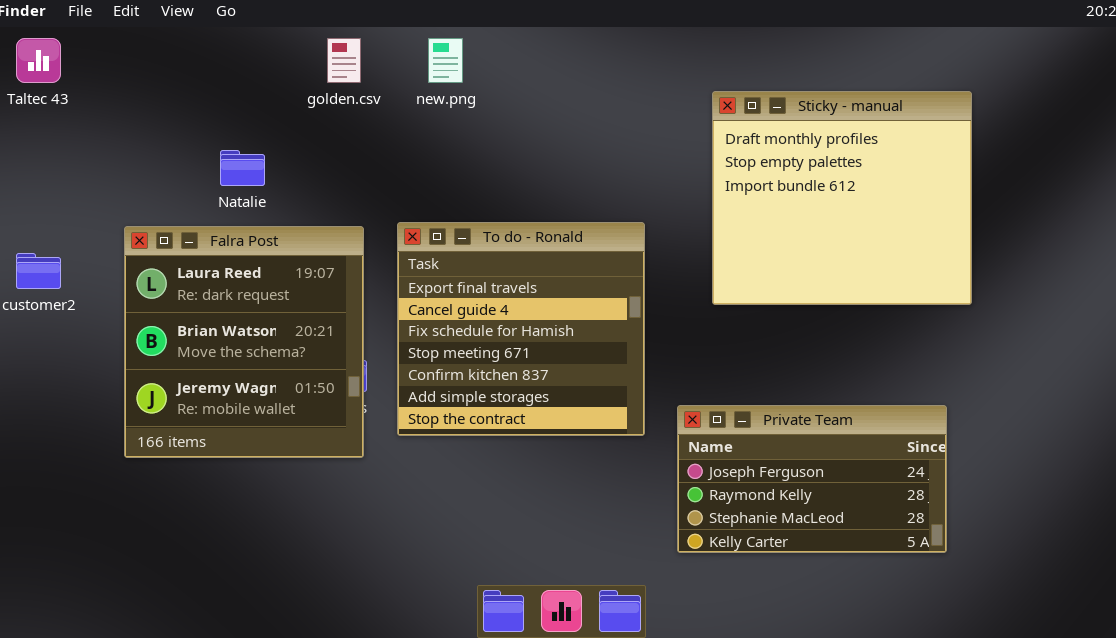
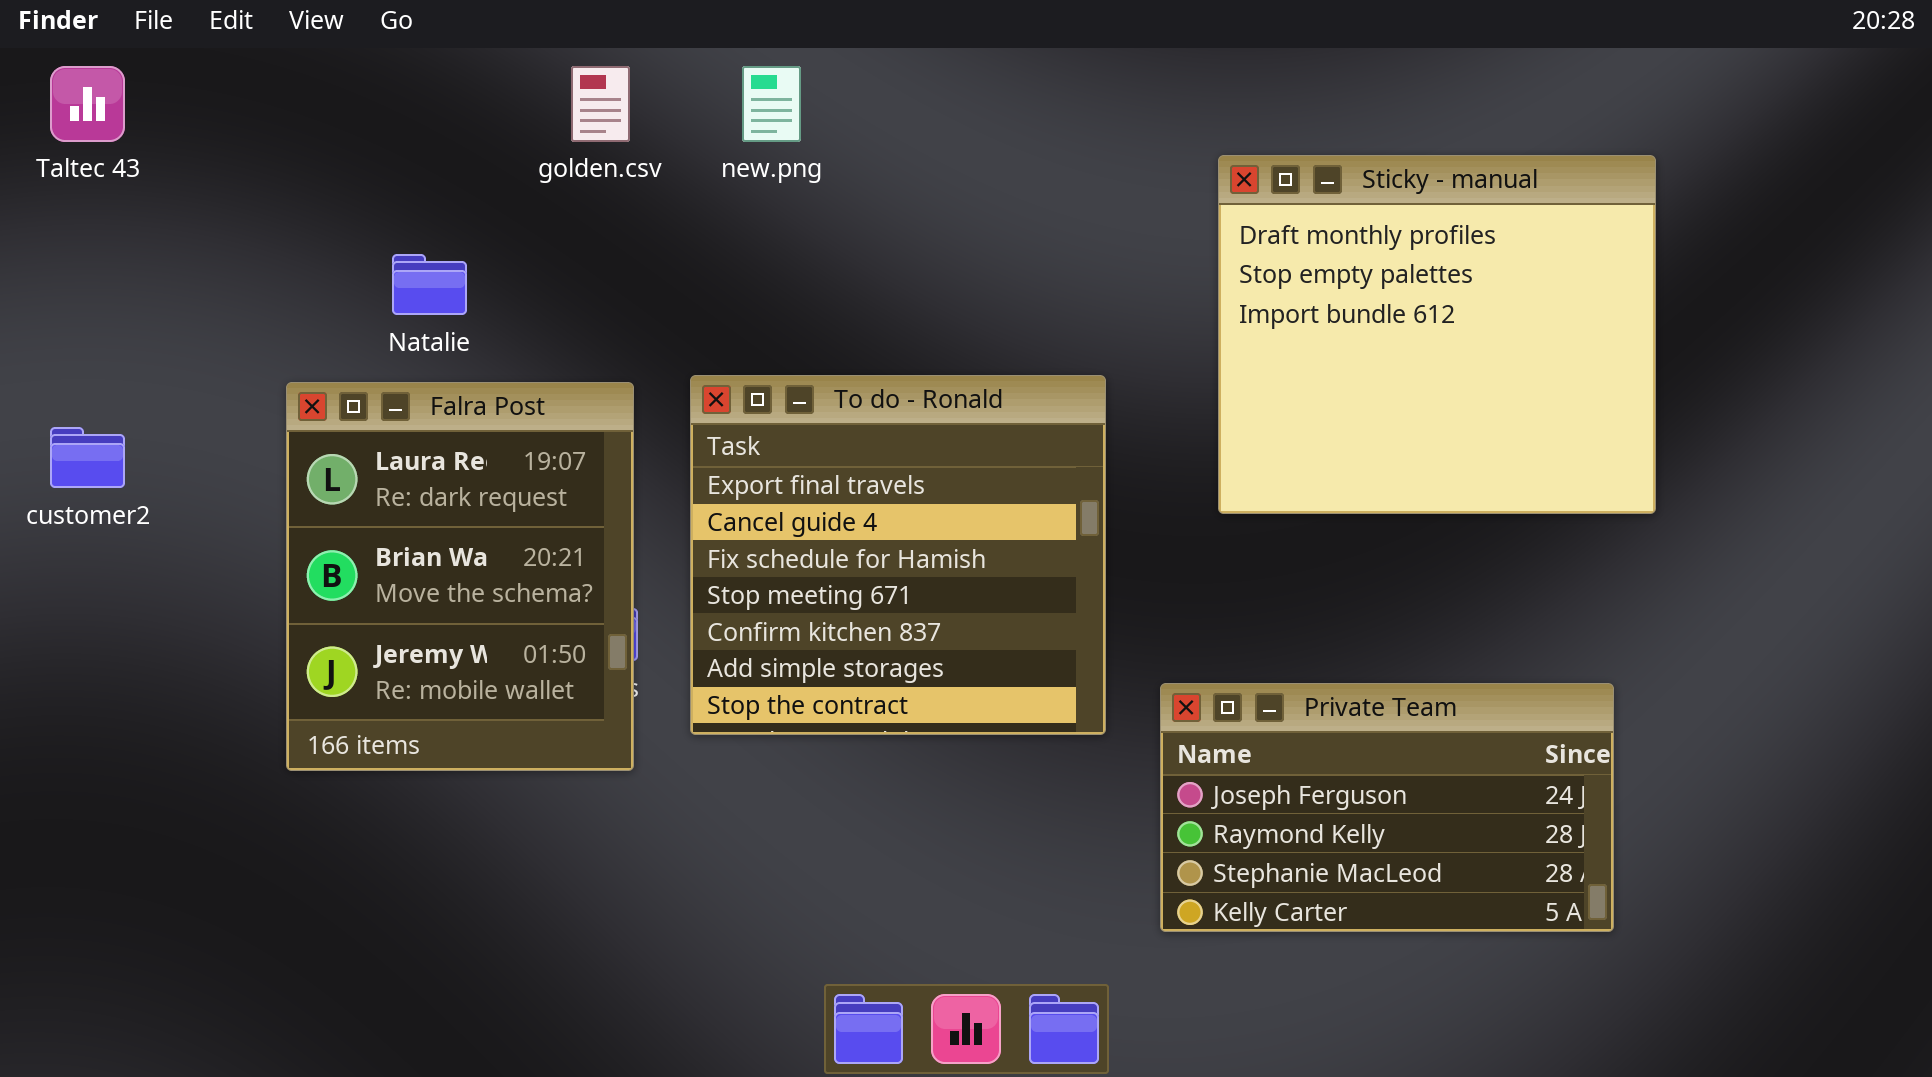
Falra Post: [124,226,364,458] -> [286,382,634,771], resized

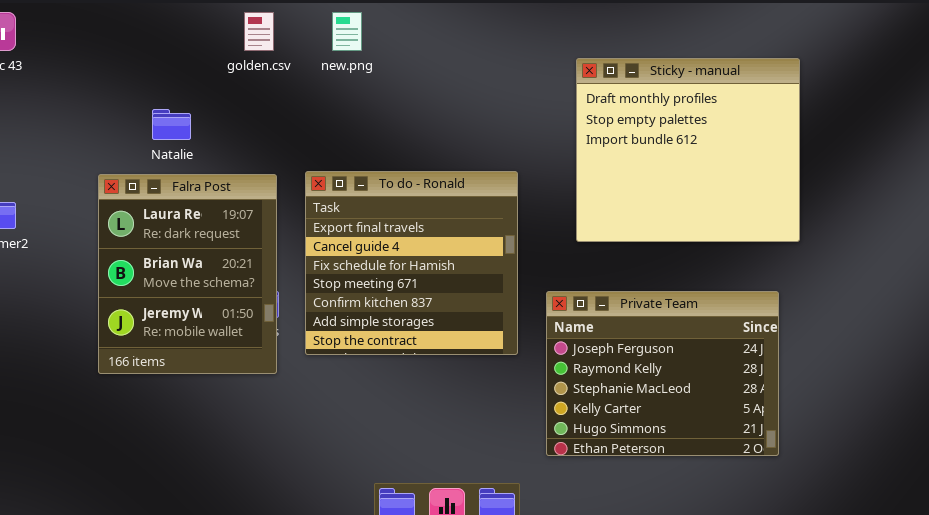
Private Team: [1160,683,1614,932] -> [546,291,779,456], resized

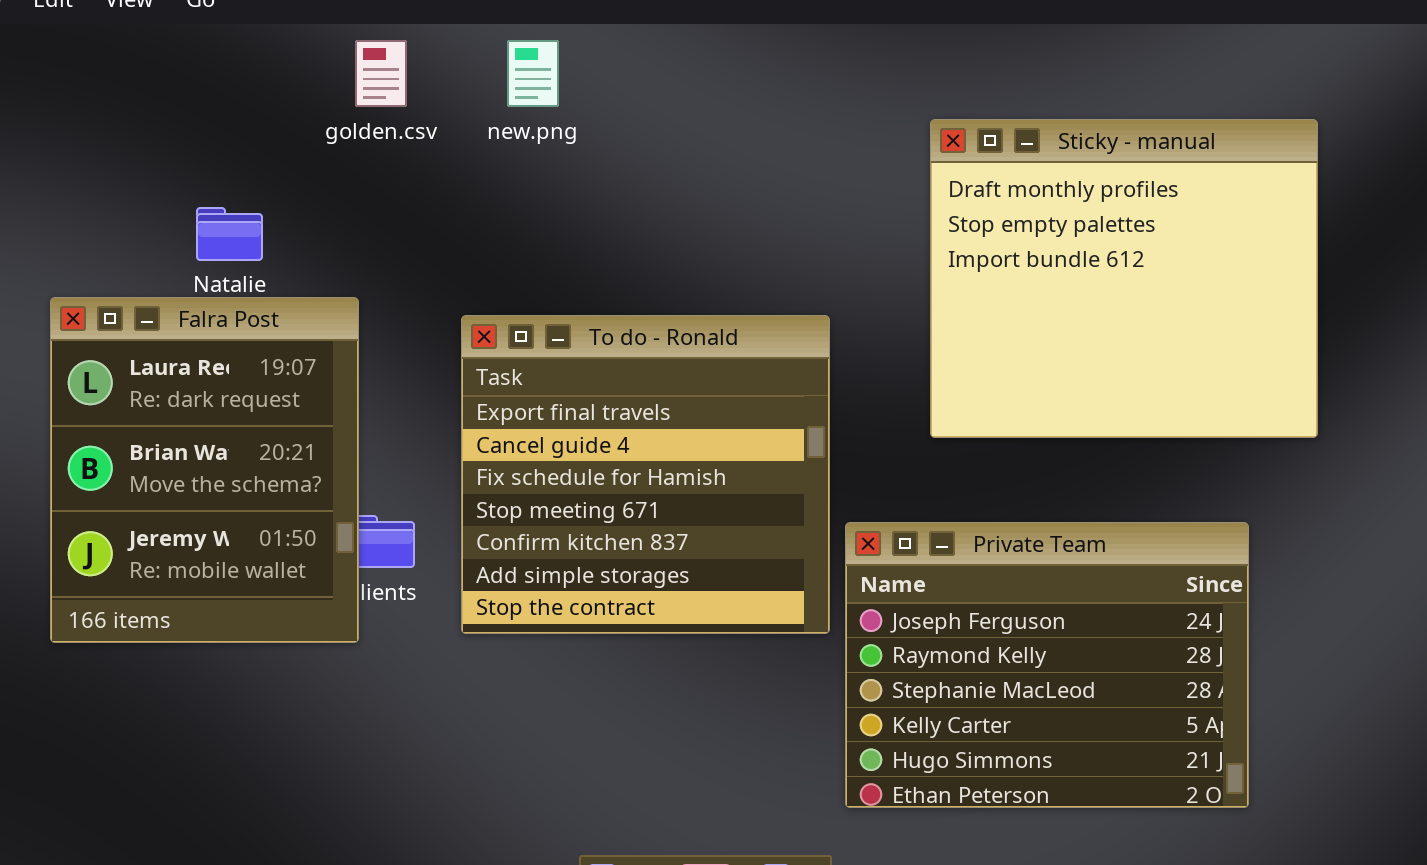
Falra Post: [98,174,277,374] -> [50,297,359,643], moved
Private Team: [546,291,779,456] -> [845,522,1249,808], moved

